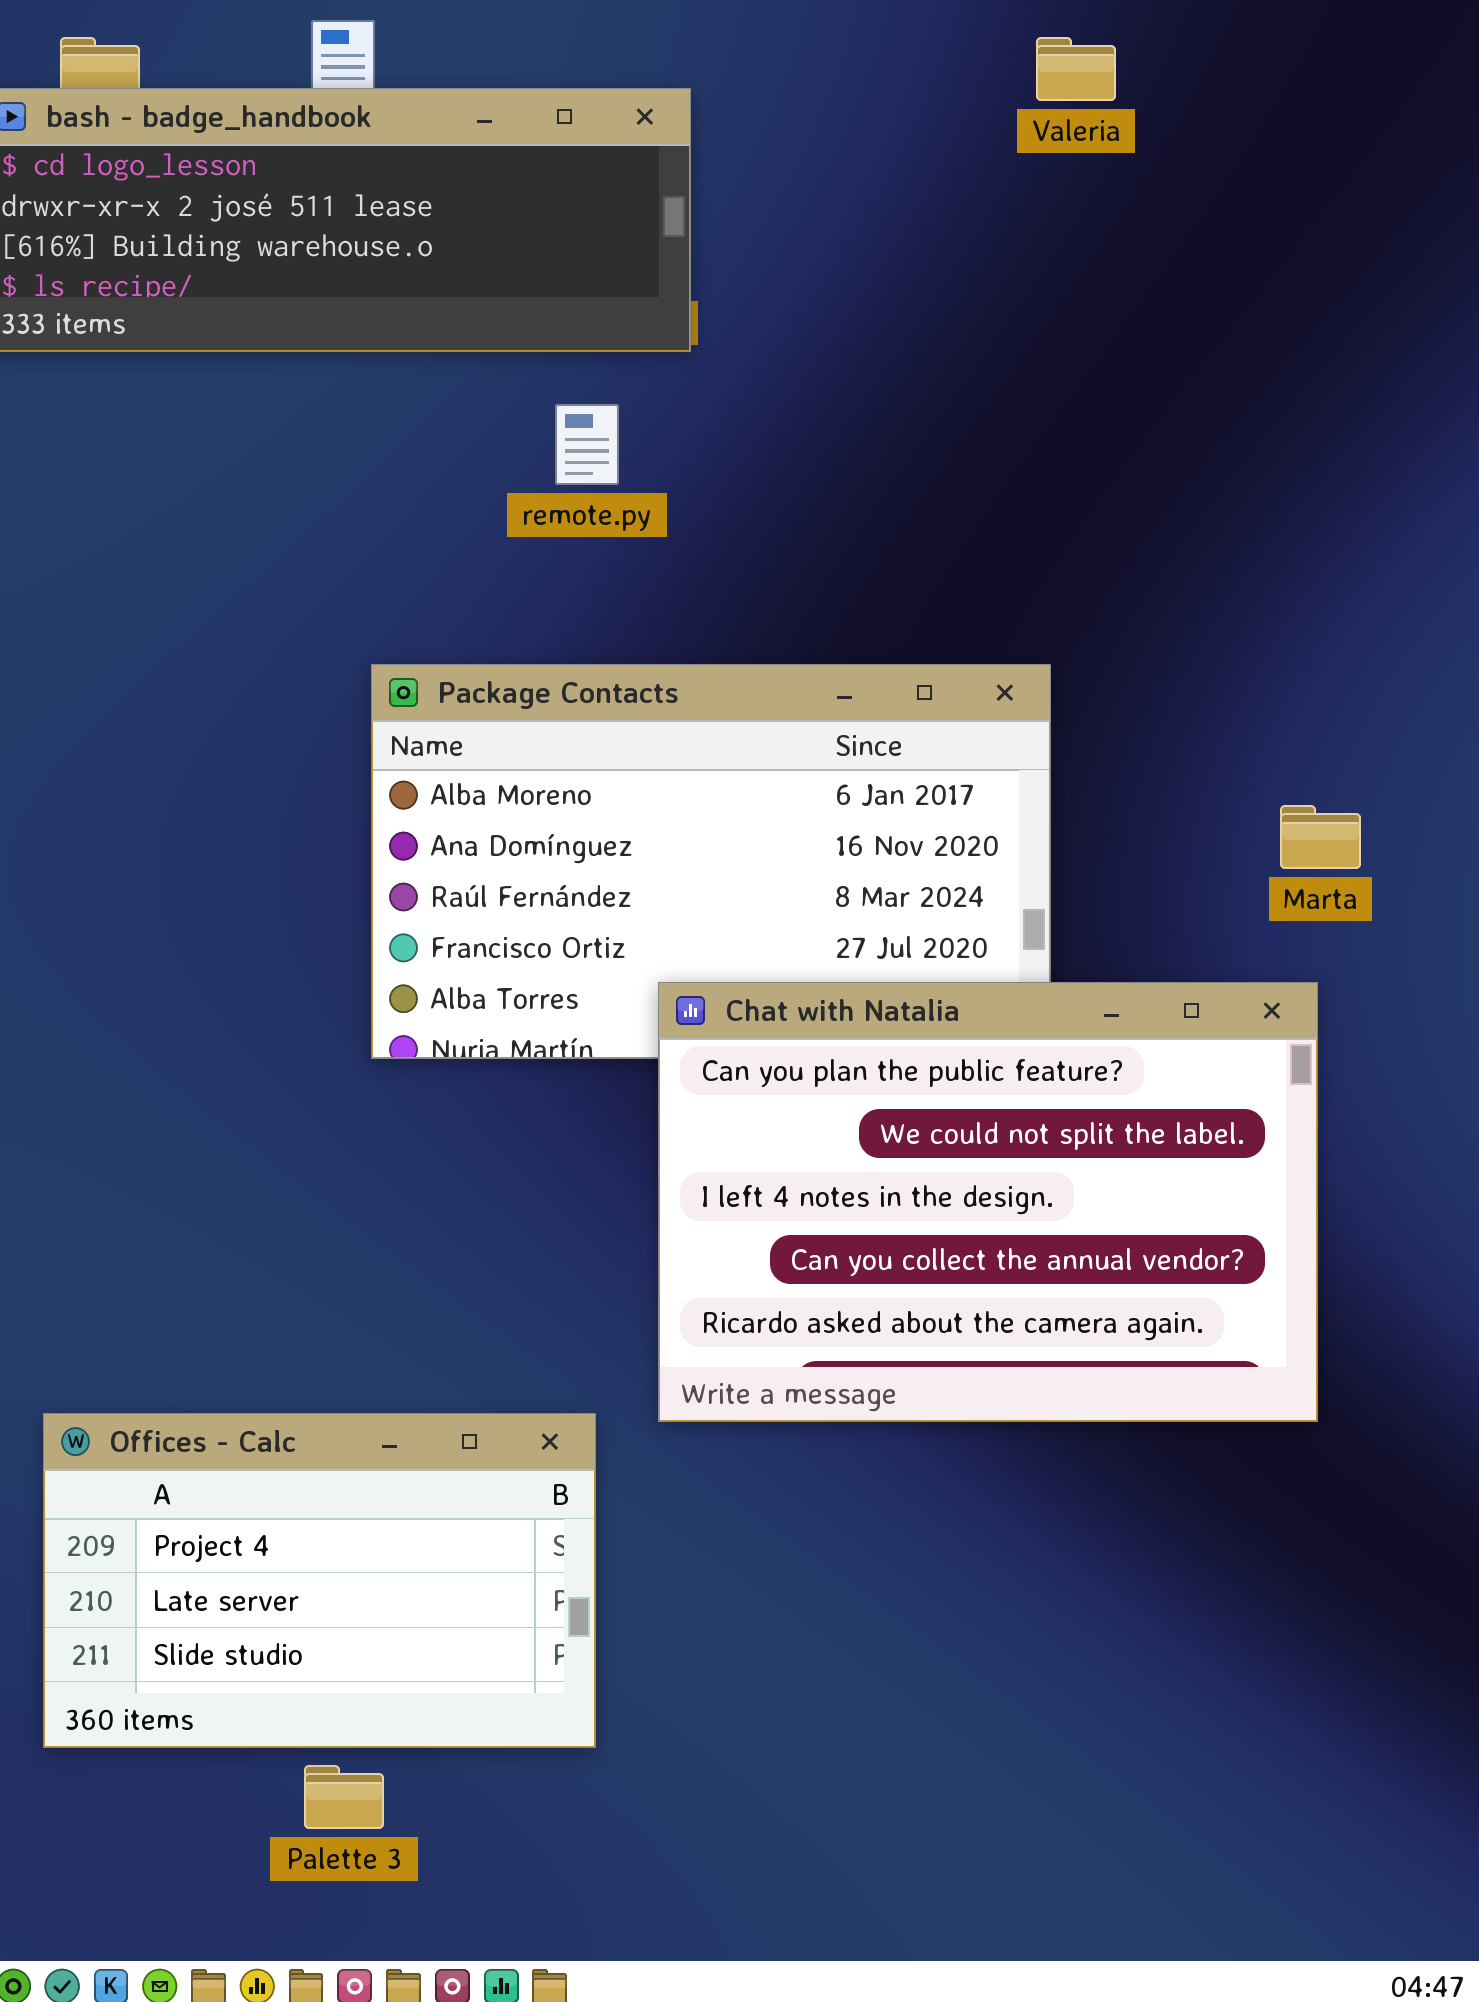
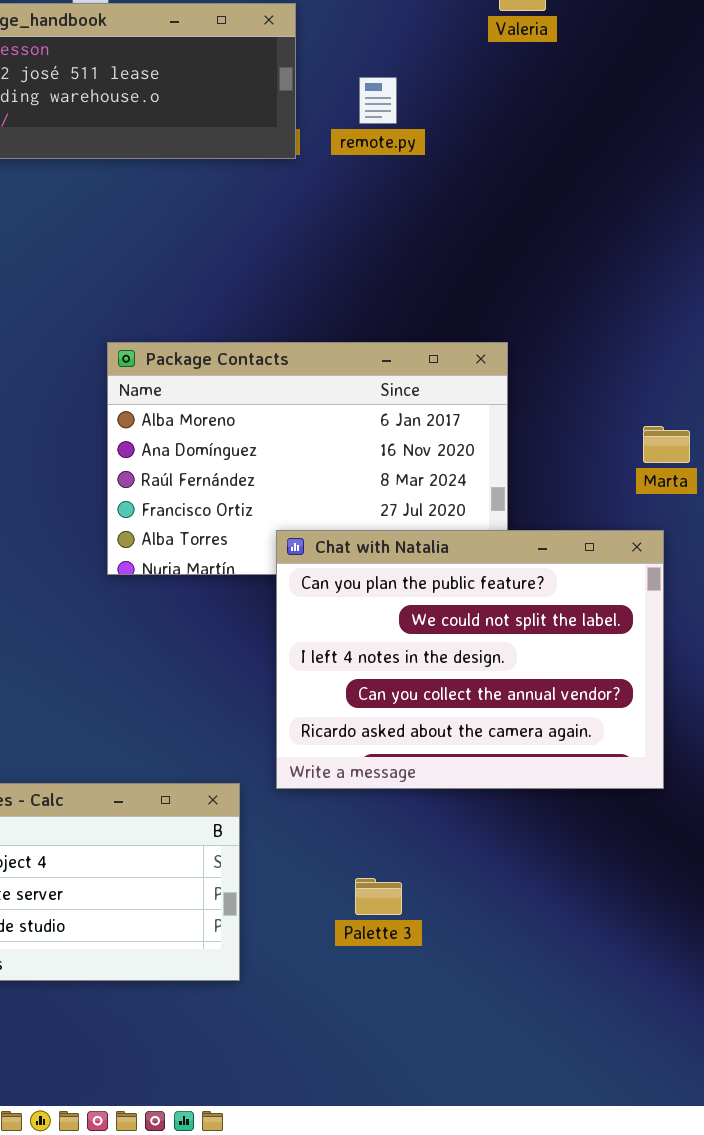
remote.py: [555,404,619,485] -> [359,77,397,124], moved
Palette 3: [304,1765,384,1829] -> [355,878,402,915], moved

